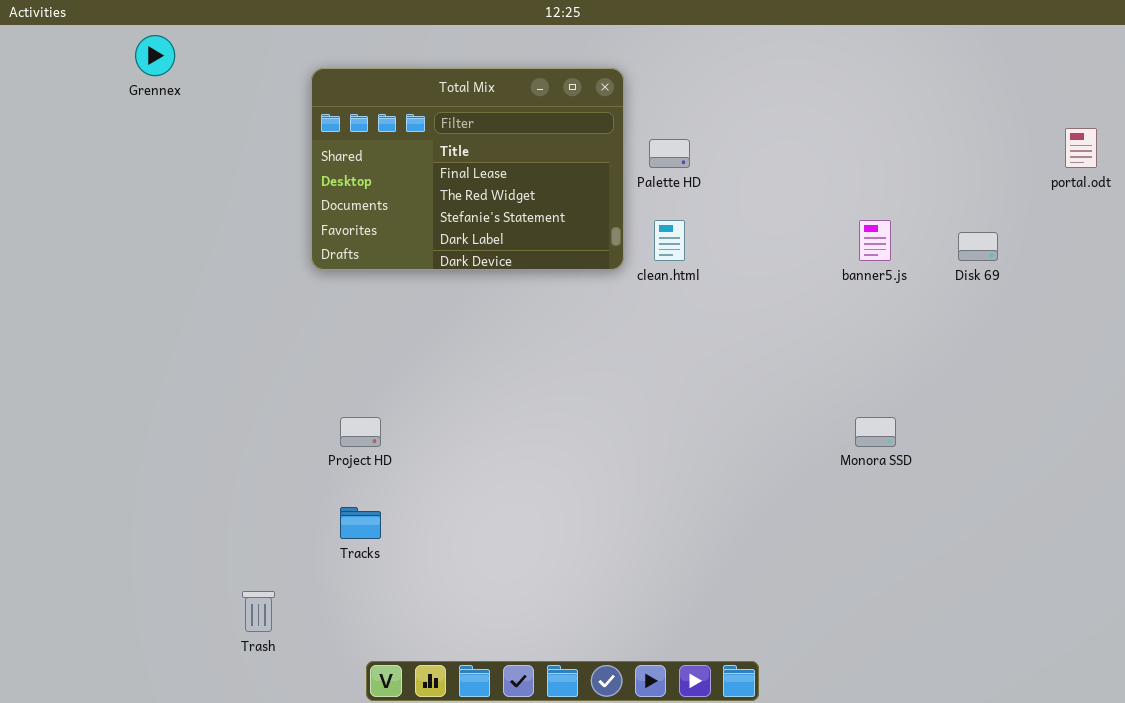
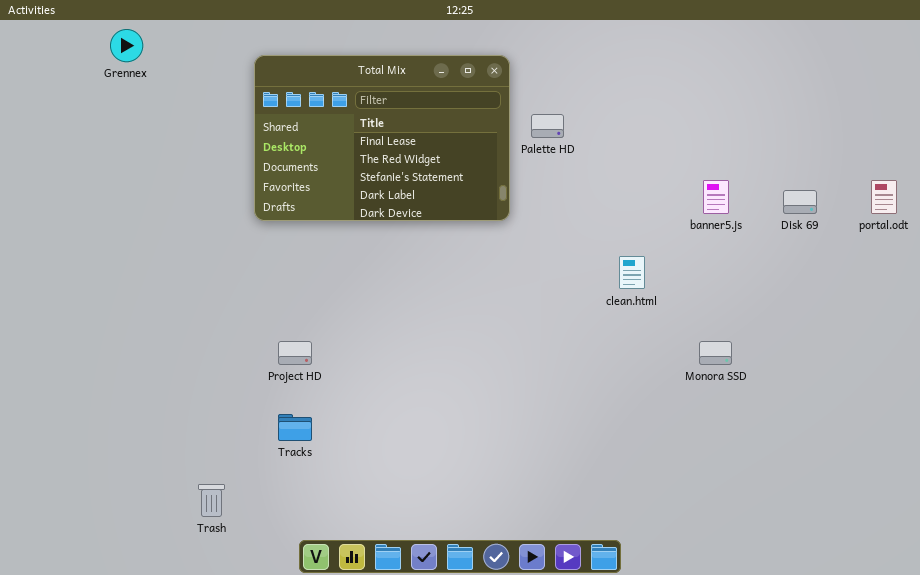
portal.odt: [1065,128,1097,168] -> [871,180,897,214], moved
clean.html: [654,220,685,261] -> [619,256,645,289], moved

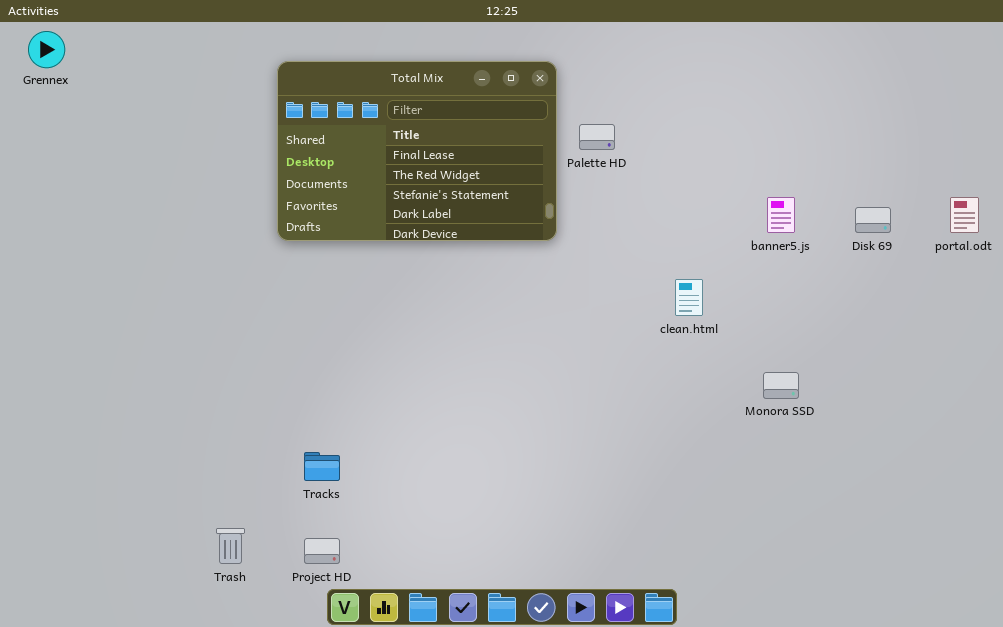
Grennex: [110,29,143,62] -> [28,31,65,68], moved
Project HD: [278,341,312,365] -> [304,538,340,564], moved

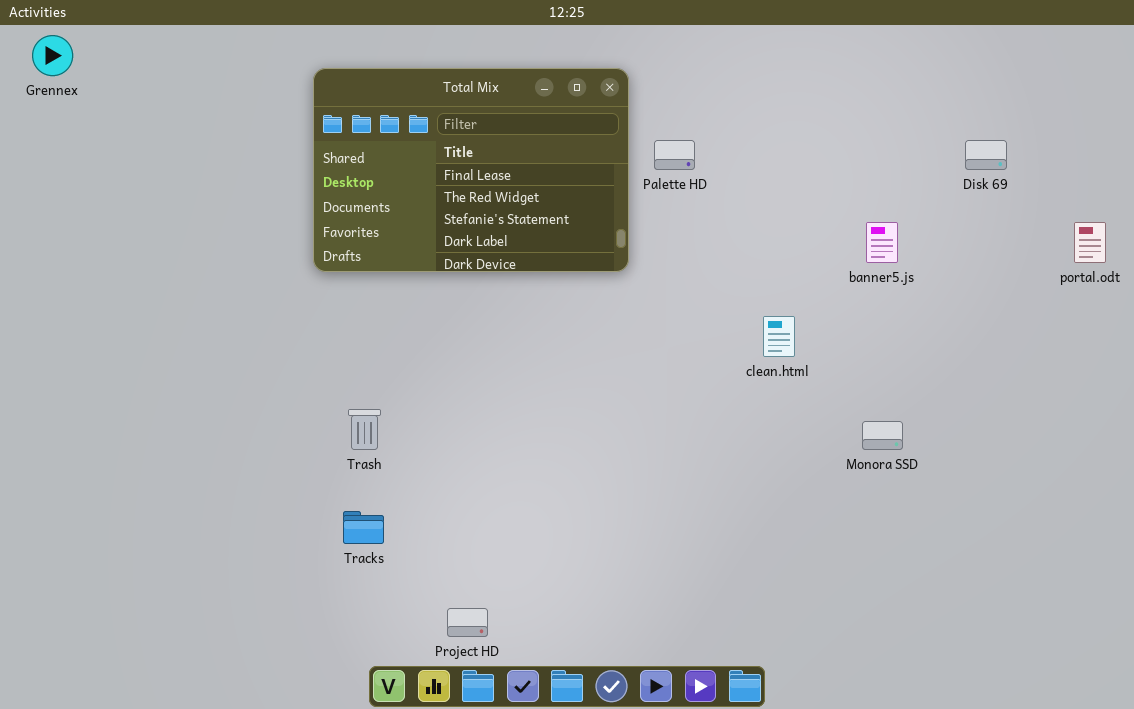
Disk 69: [855,207,891,233] -> [965,140,1007,170], moved
Trash: [216,528,245,564] -> [348,409,381,450], moved
Project HD: [304,538,340,564] -> [447,608,488,637], moved

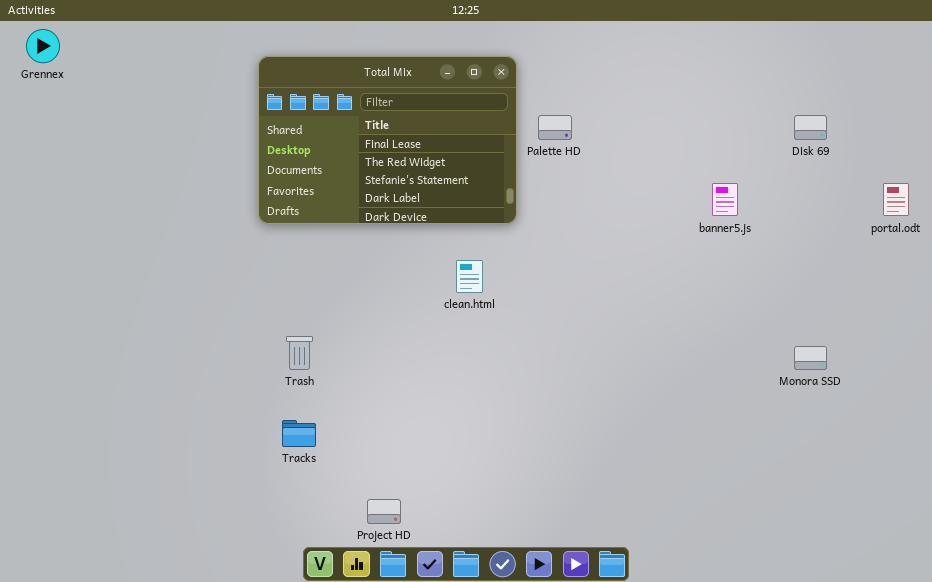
clean.html: [763,316,795,357] -> [456,260,483,293], moved
Monora SSD: [862,421,903,450] -> [794,346,827,370], moved

